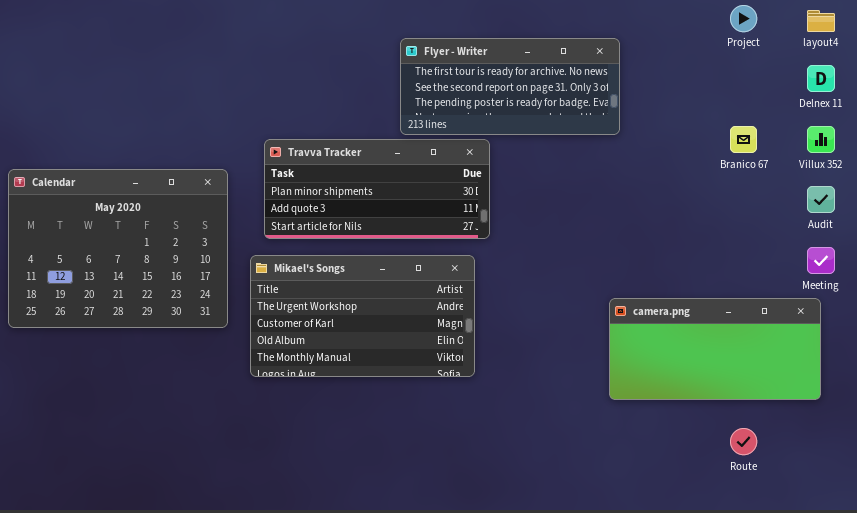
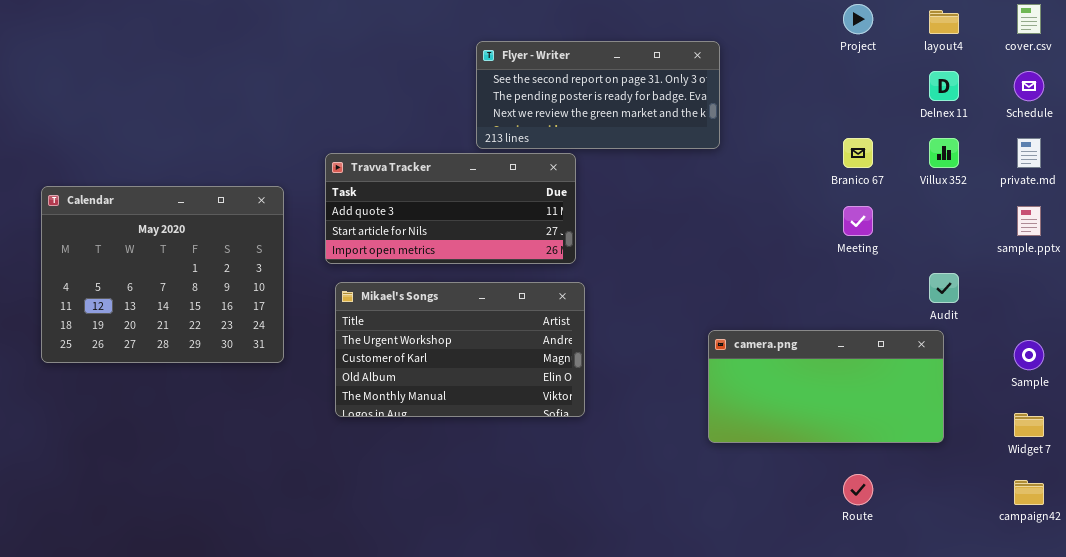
Flyer - Writer: [400,38,620,135] -> [476,41,720,149], scrolled down 1 row
Travva Tracker: [264,139,490,239] -> [325,153,576,264], scrolled down 1 row
Audit: [807,186,835,213] -> [929,273,959,303], moved
Meeting: [807,247,835,274] -> [843,206,873,236], moved
Mikael's Songs: [250,255,475,377] -> [335,282,585,417], moved

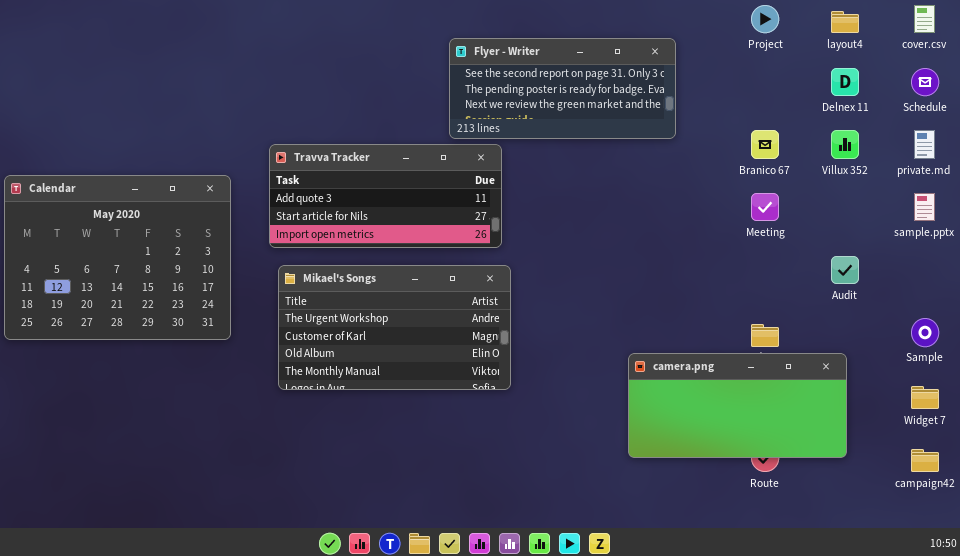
Flyer - Writer: [476,41,720,149] -> [449,38,676,139], moved
camera.png: [708,330,944,443] -> [628,353,847,458], moved

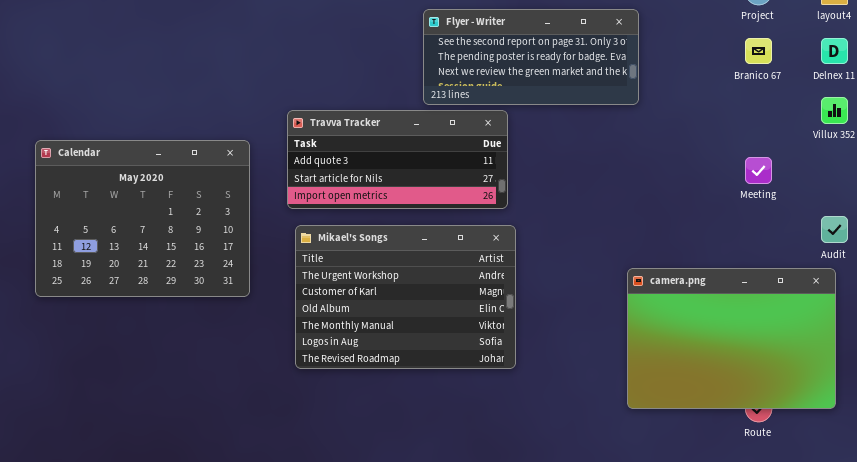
Flyer - Writer: [449,38,676,139] -> [423,9,639,105], moved
Branico 67: [751,130,779,159] -> [745,38,772,64], moved
Mikael's Songs: [278,265,511,390] -> [295,225,516,369], resized
camera.png: [628,353,847,458] -> [627,268,836,409], resized

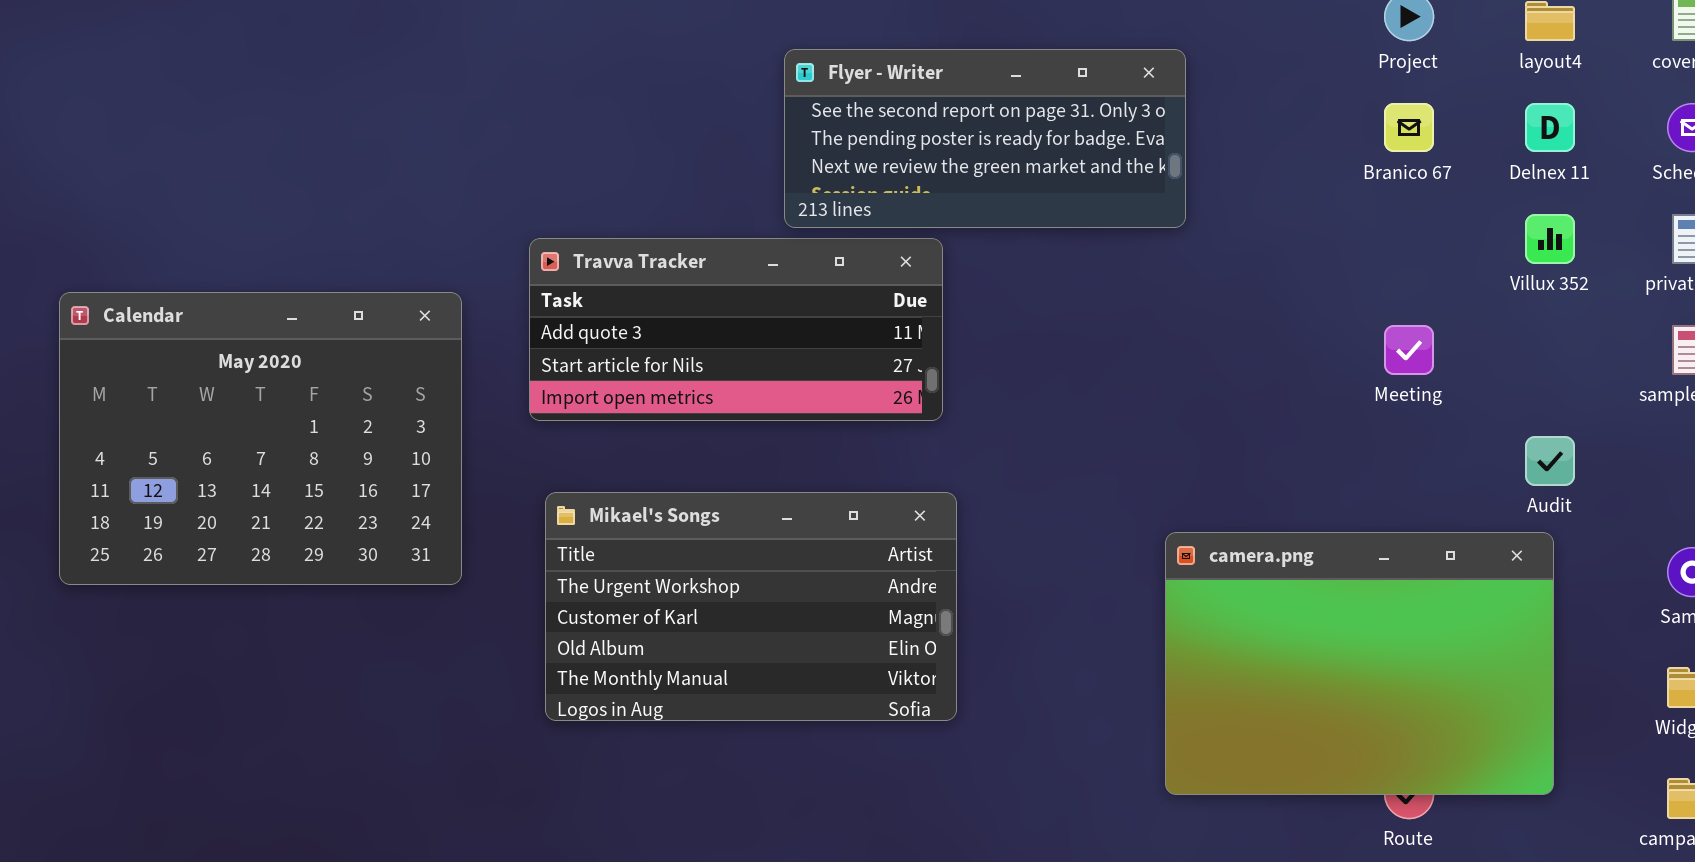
Mikael's Songs: [295,225,516,369] -> [545,492,957,721], resized

